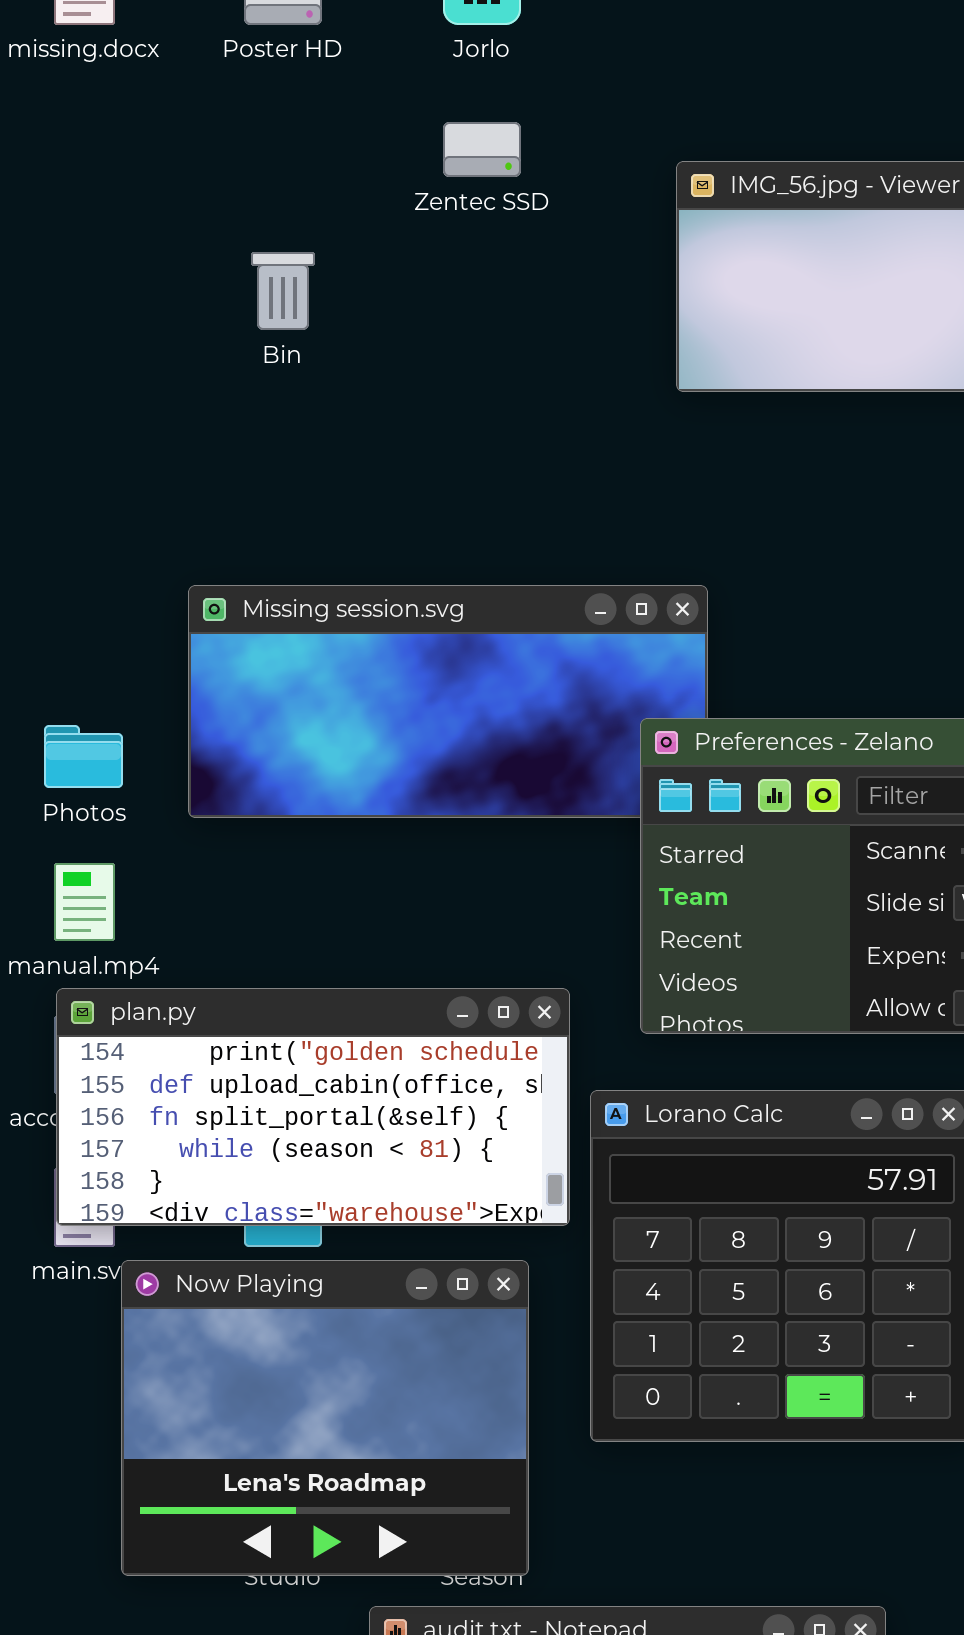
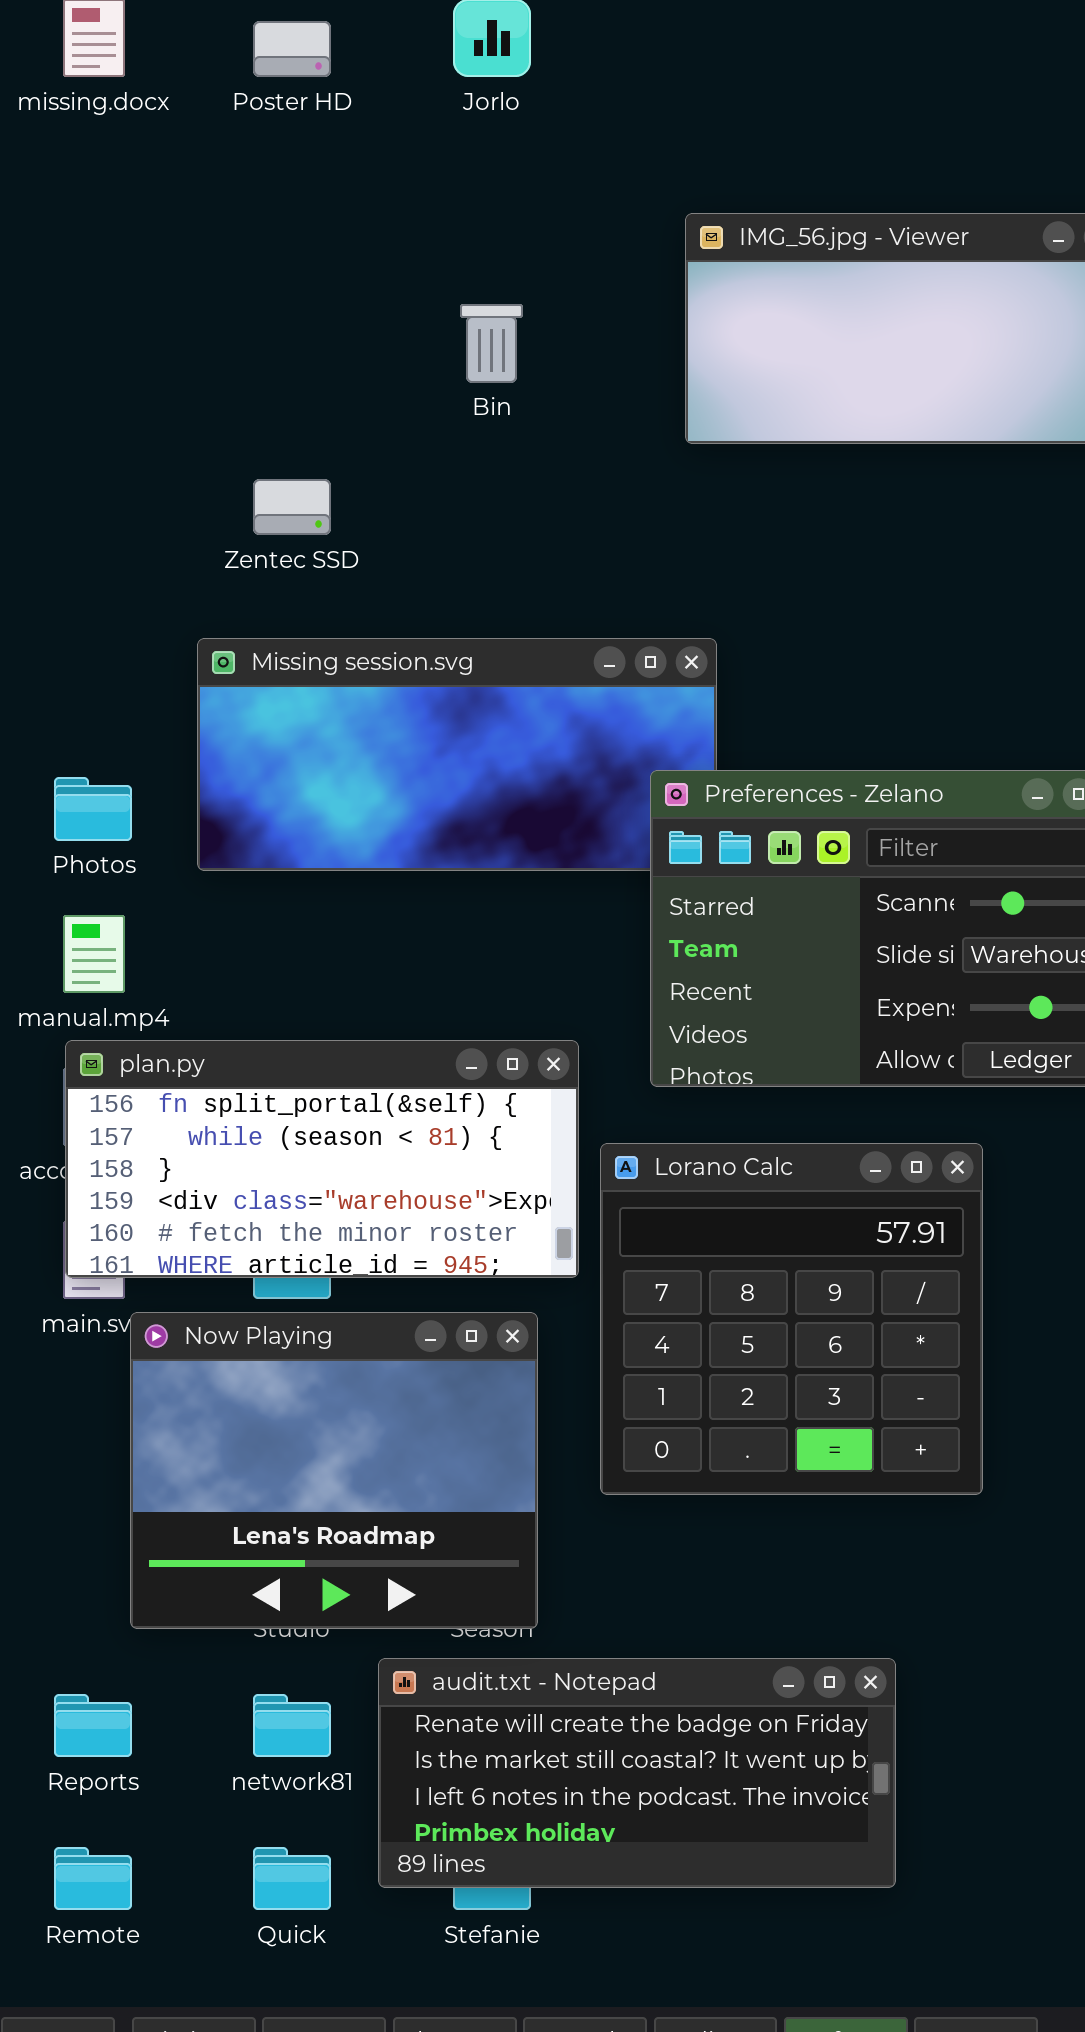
Zentec SSD: [443,122,521,177] -> [253,479,331,535], moved
Bin: [251,252,315,330] -> [460,304,523,383], moved
plan.py: [56,988,570,1226] -> [65,1040,579,1278], scrolled down 2 rows

